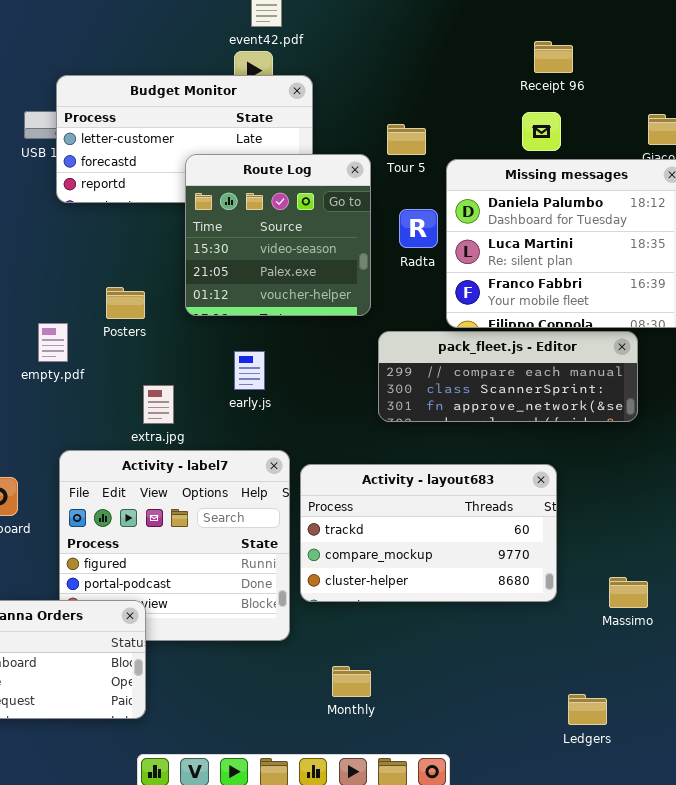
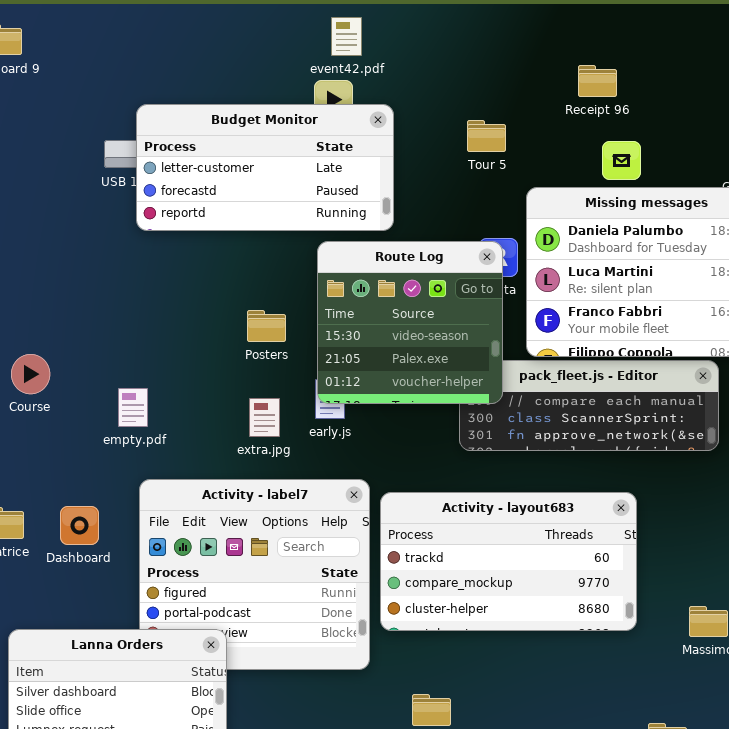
Receipt 96: [534,41,573,73] -> [578,65,617,97], moved
Tour 5: [387,124,426,155] -> [467,120,506,152], moved
Route Log: [185,154,371,316] -> [317,241,503,404], moved
Posters: [106,287,145,319] -> [247,310,286,342], moved
empty.pdf: [38,323,68,362] -> [118,388,148,427], moved
extra.jpg: [143,385,174,424] -> [249,398,280,437], moved

